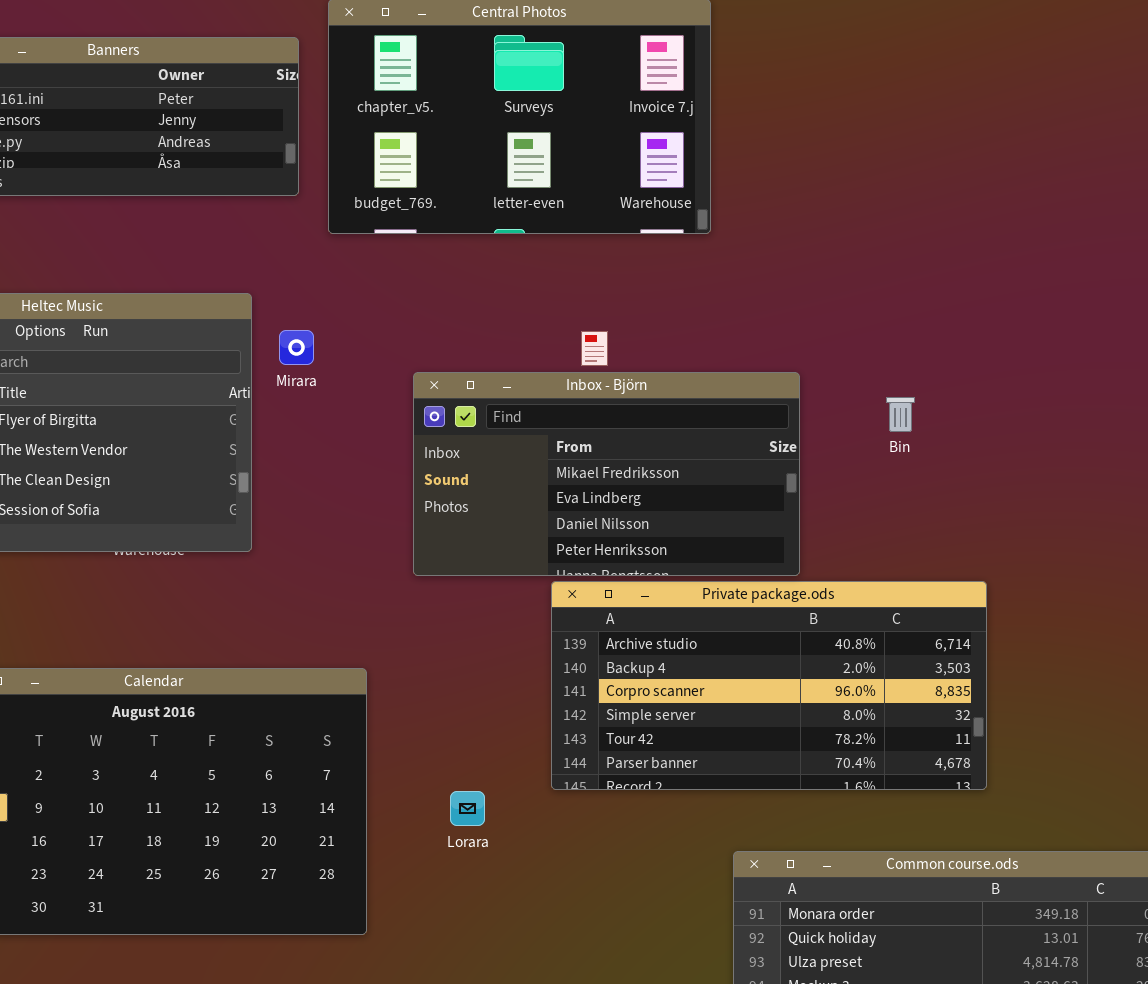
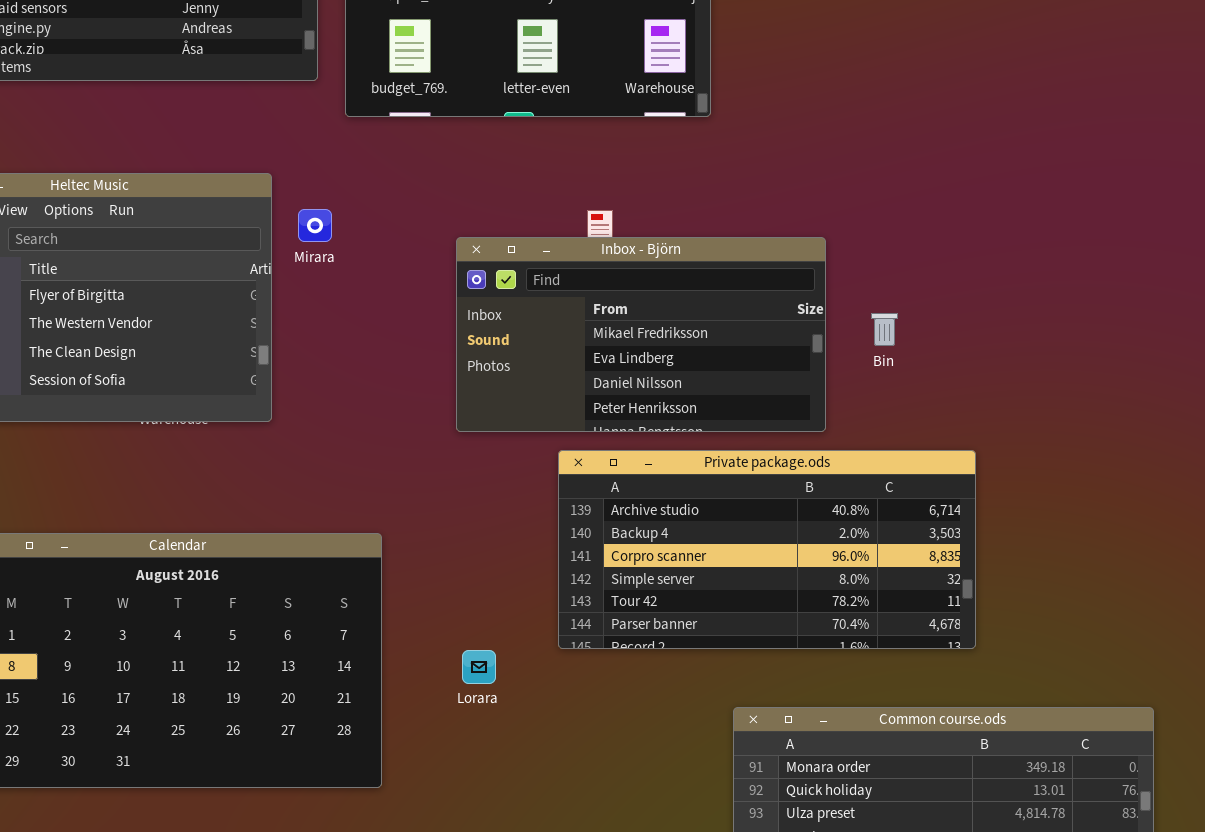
Inbox - Björn: [413,372,800,576] -> [456,237,826,432], moved
Bin: [886,397,915,432] -> [871,313,898,346], moved

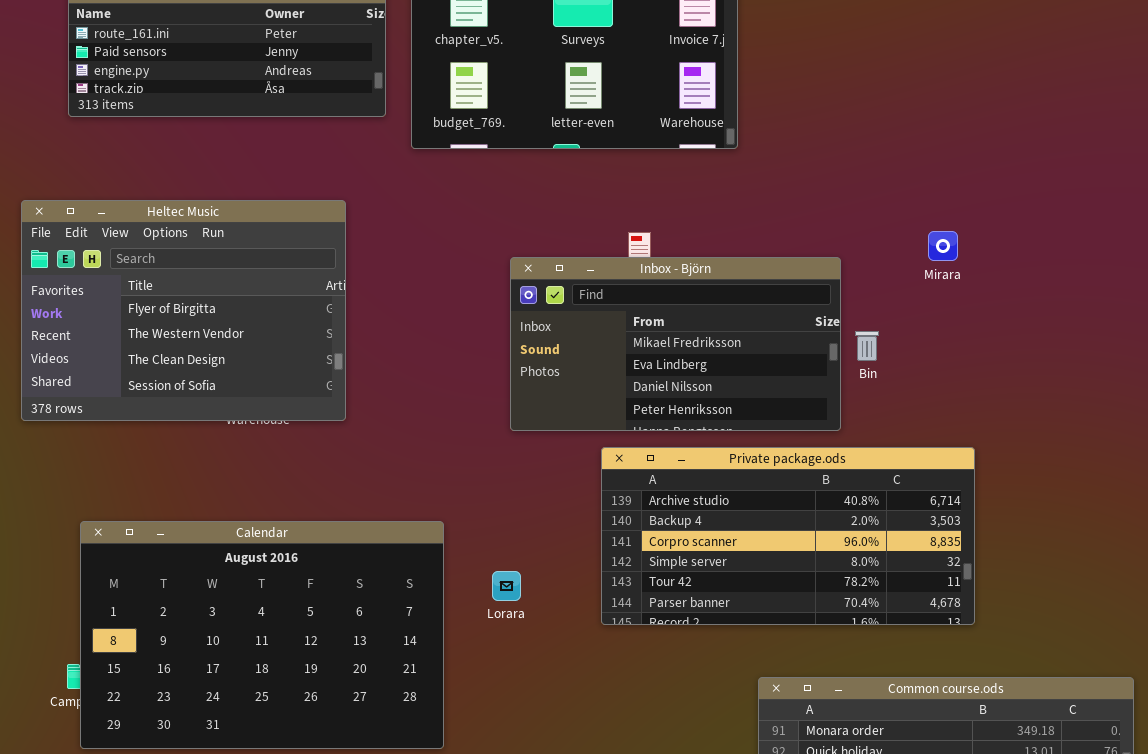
Mirara: [298,209,332,242] -> [928,231,958,261], moved
Bin: [871,313,898,346] -> [855,331,879,361], moved
Lorara: [462,650,496,684] -> [492,571,521,601], moved

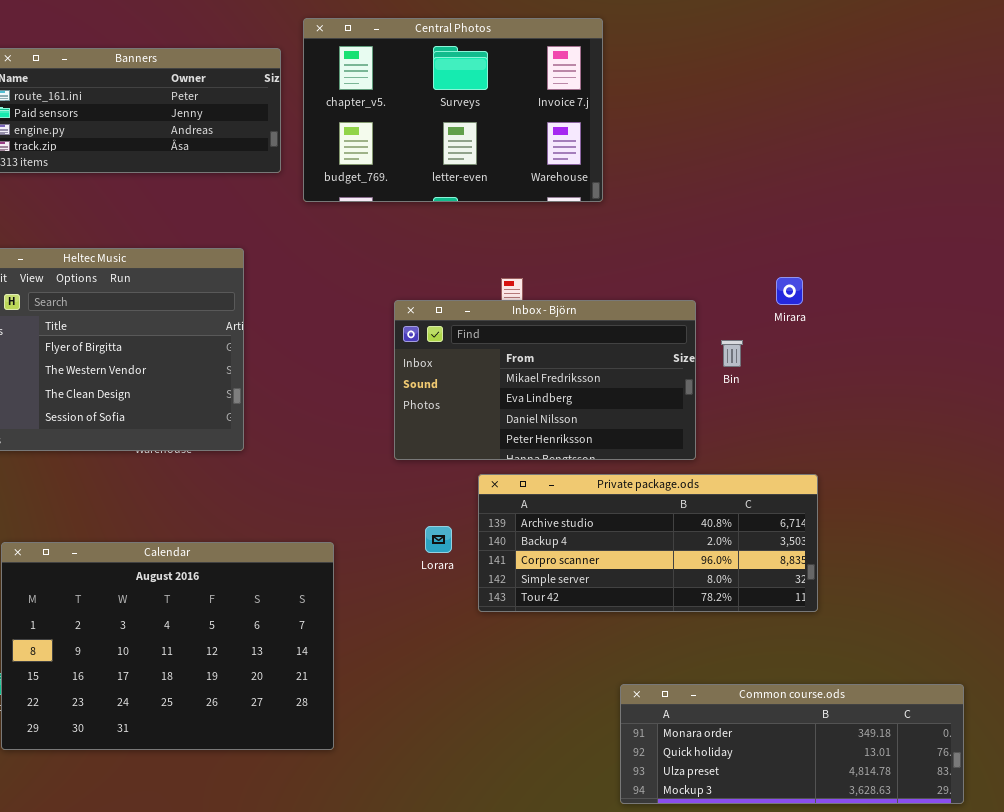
Bin: [855,331,879,361] -> [721,340,743,367], moved
Private package.ods: [601,447,975,625] -> [478,474,818,612], resized
Lorara: [492,571,521,601] -> [425,526,452,553], moved

